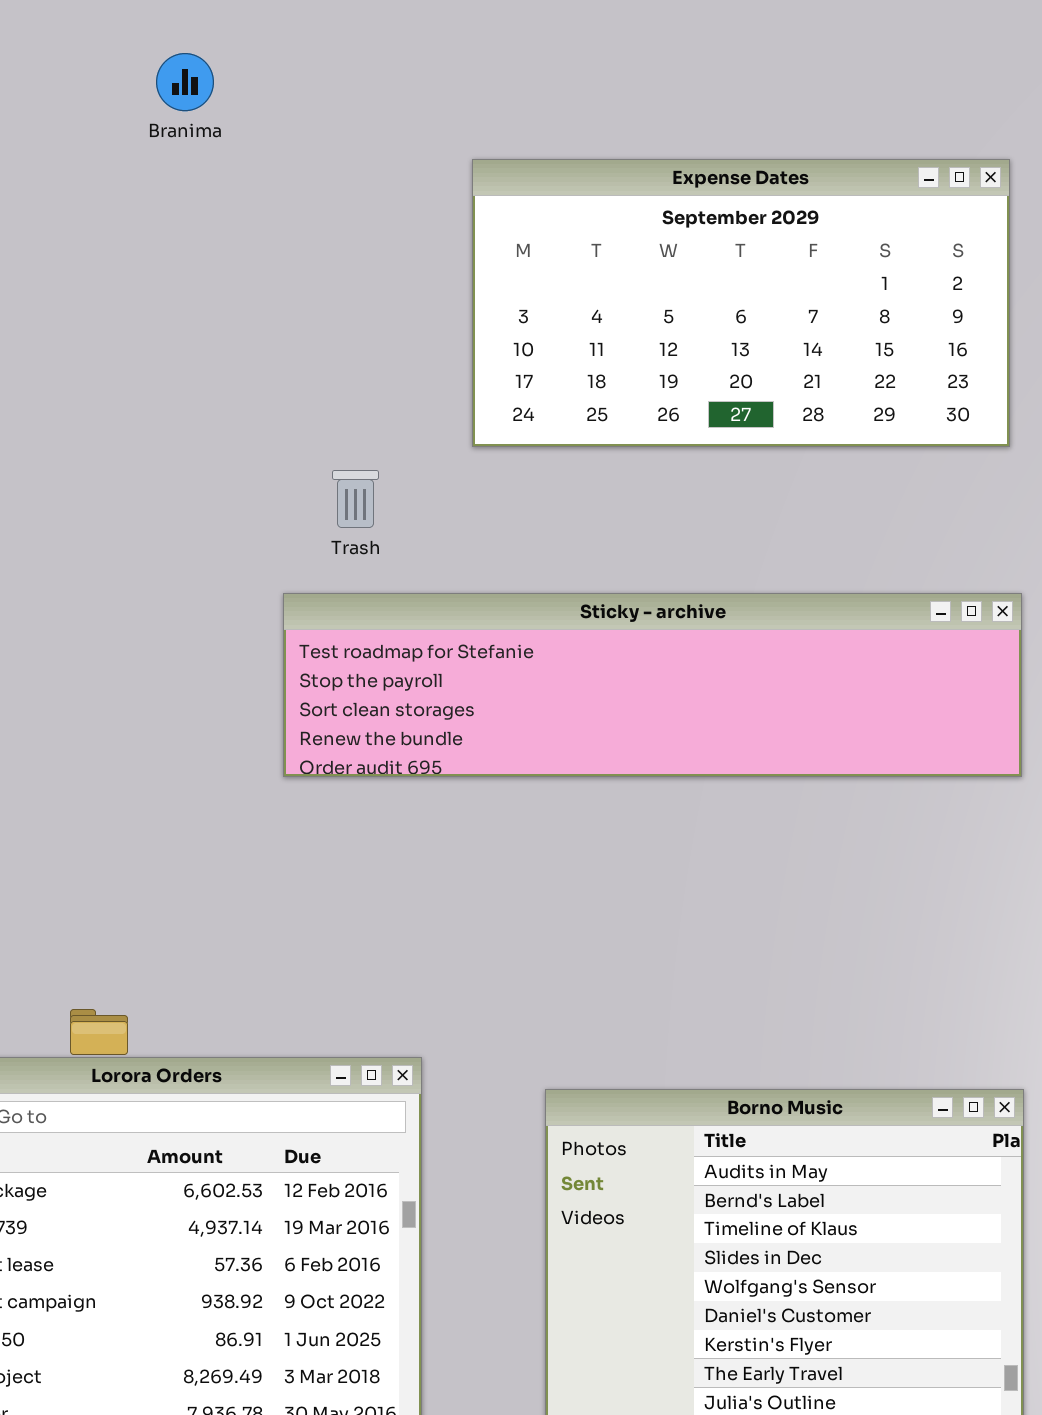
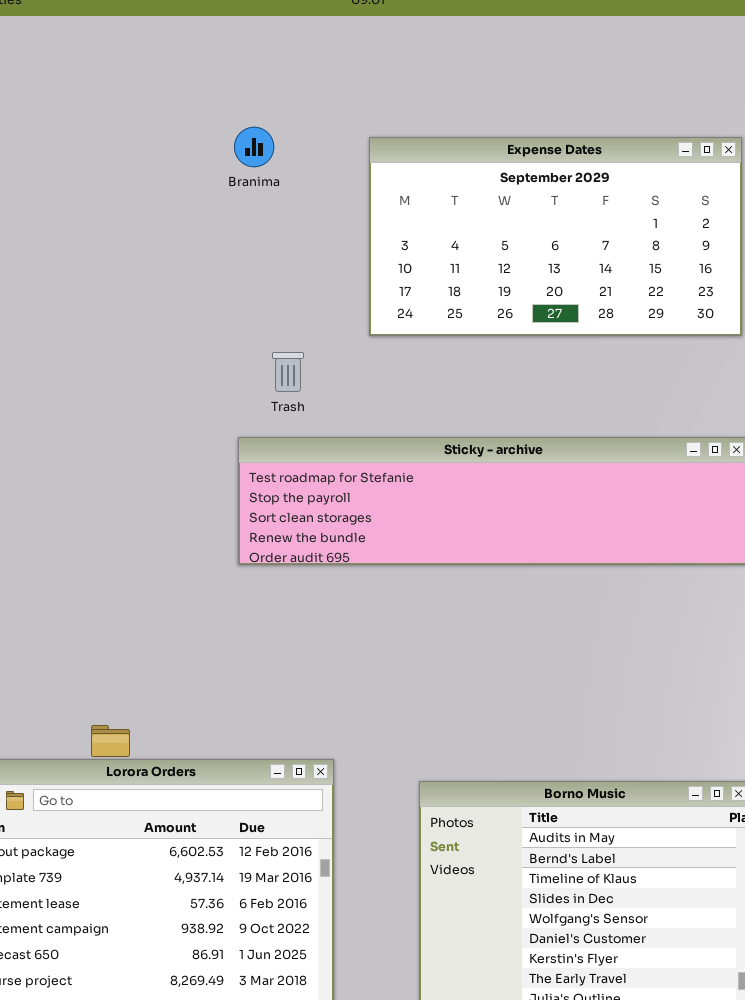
Branima: [156,53,214,111] -> [234,127,274,167], moved

